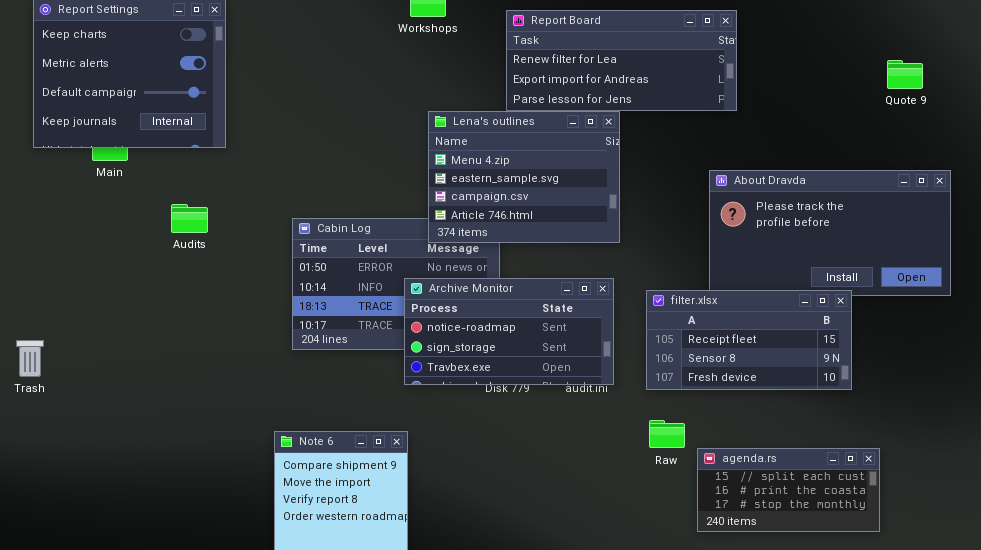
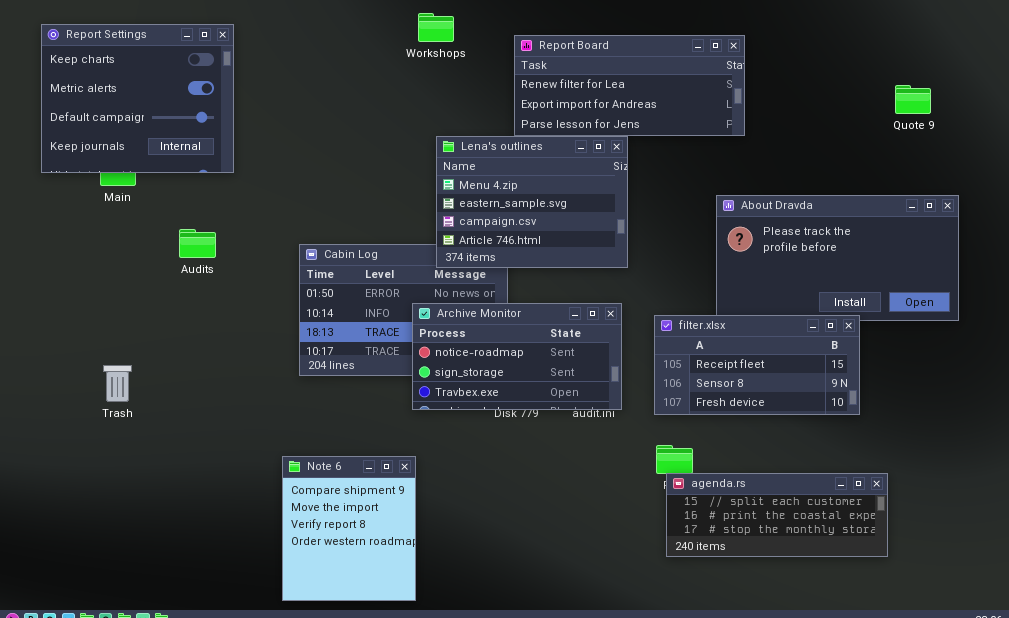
Trash: [16,340,44,377] -> [103,365,132,402], moved
agenda.rs: [697,448,880,532] -> [666,473,888,557], resized

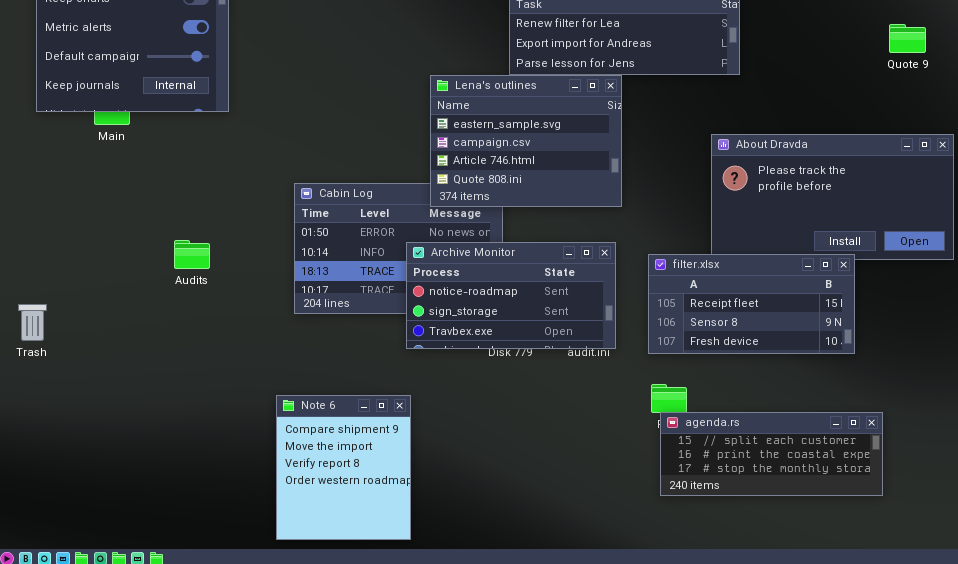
Lena's outlines: [436,136,628,268] -> [430,75,622,207], scrolled down 1 row
Audits: [179,229,216,258] -> [174,240,210,269], moved
Trash: [103,365,132,402] -> [18,304,47,341], moved

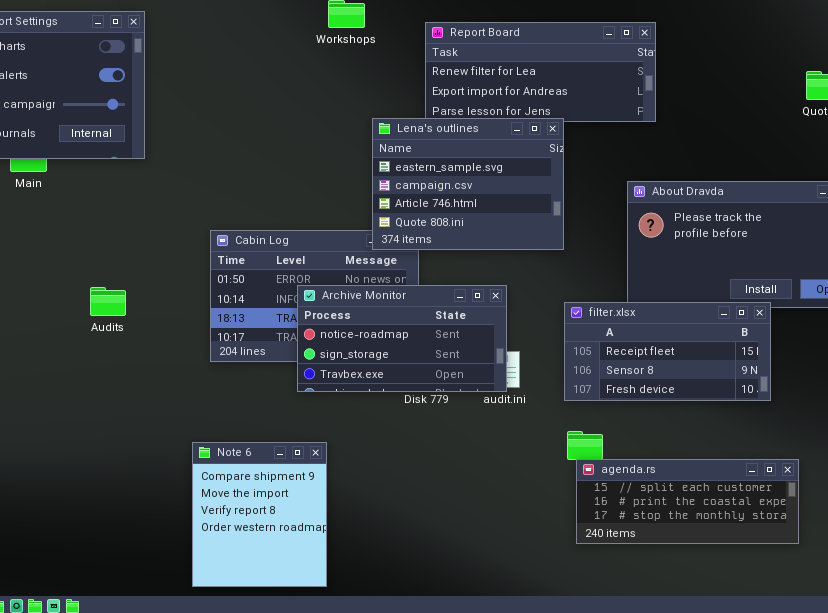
Lena's outlines: [430,75,622,207] -> [372,118,564,250], moved
Archive Monitor: [406,242,616,349] -> [297,285,507,392], moved

